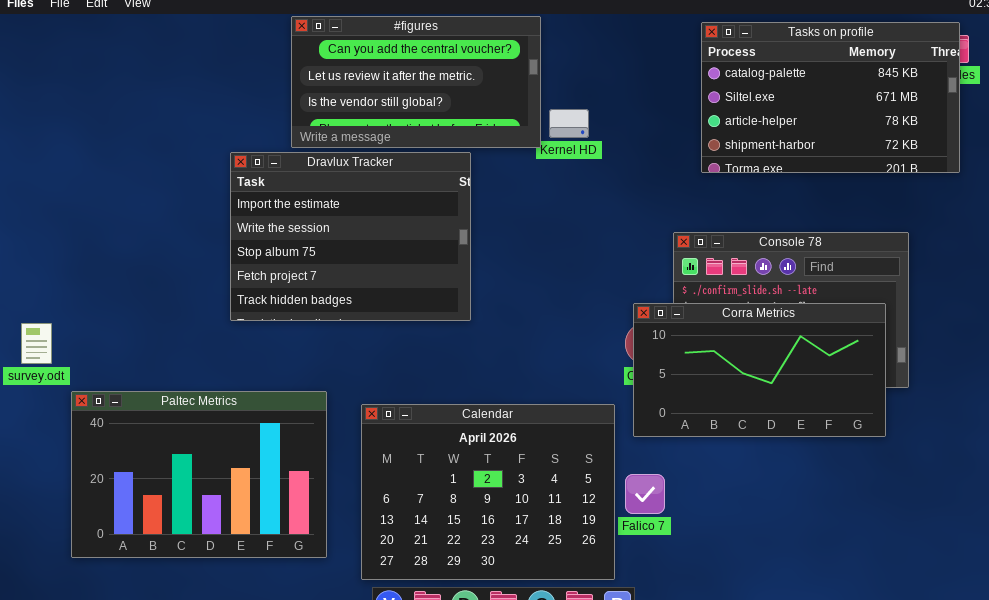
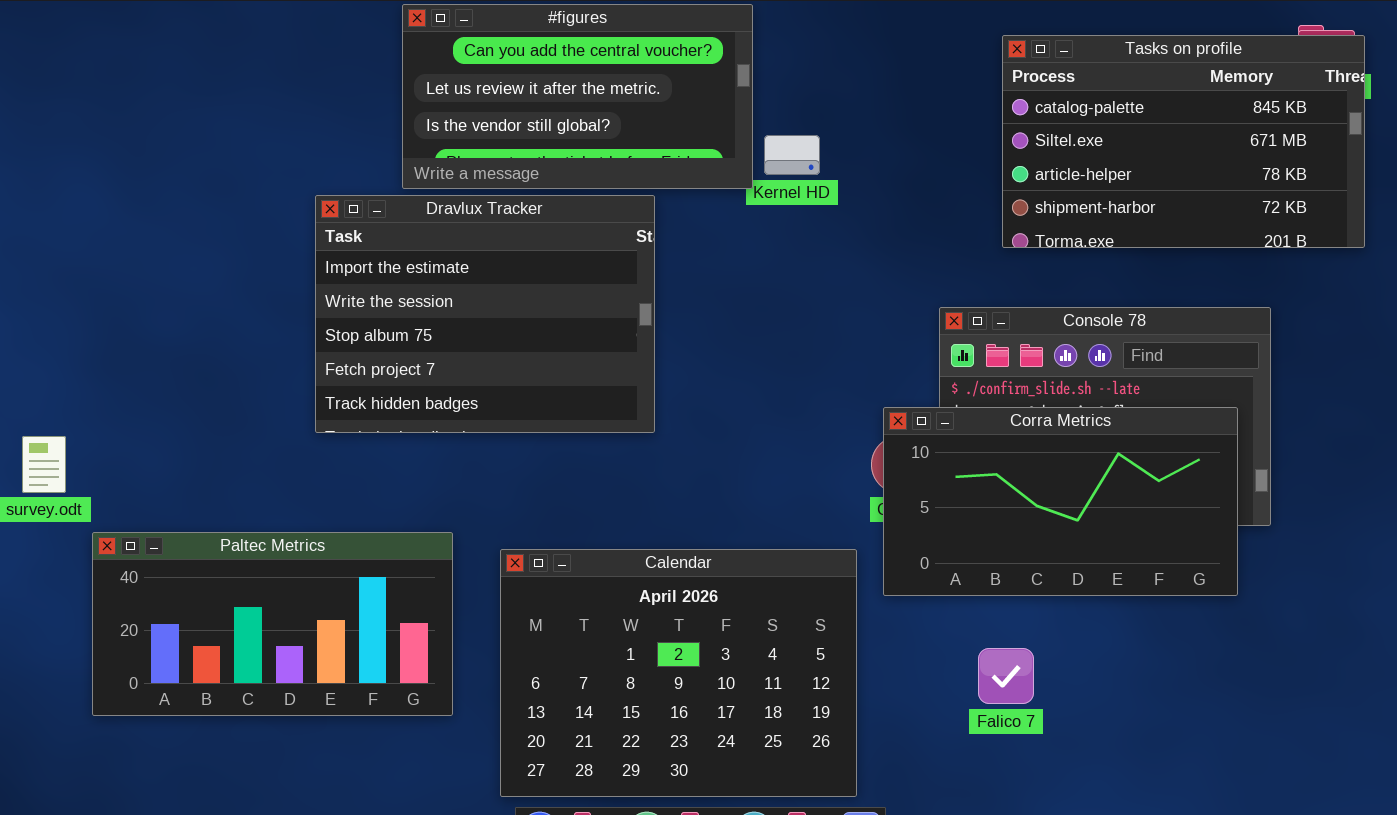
Tasks on profile: [701,22,960,173] -> [1002,35,1365,248], moved
Paltec Metrics: [71,391,327,558] -> [92,532,453,716], resized
Falico 7: [625,474,665,514] -> [978,648,1034,704], moved

